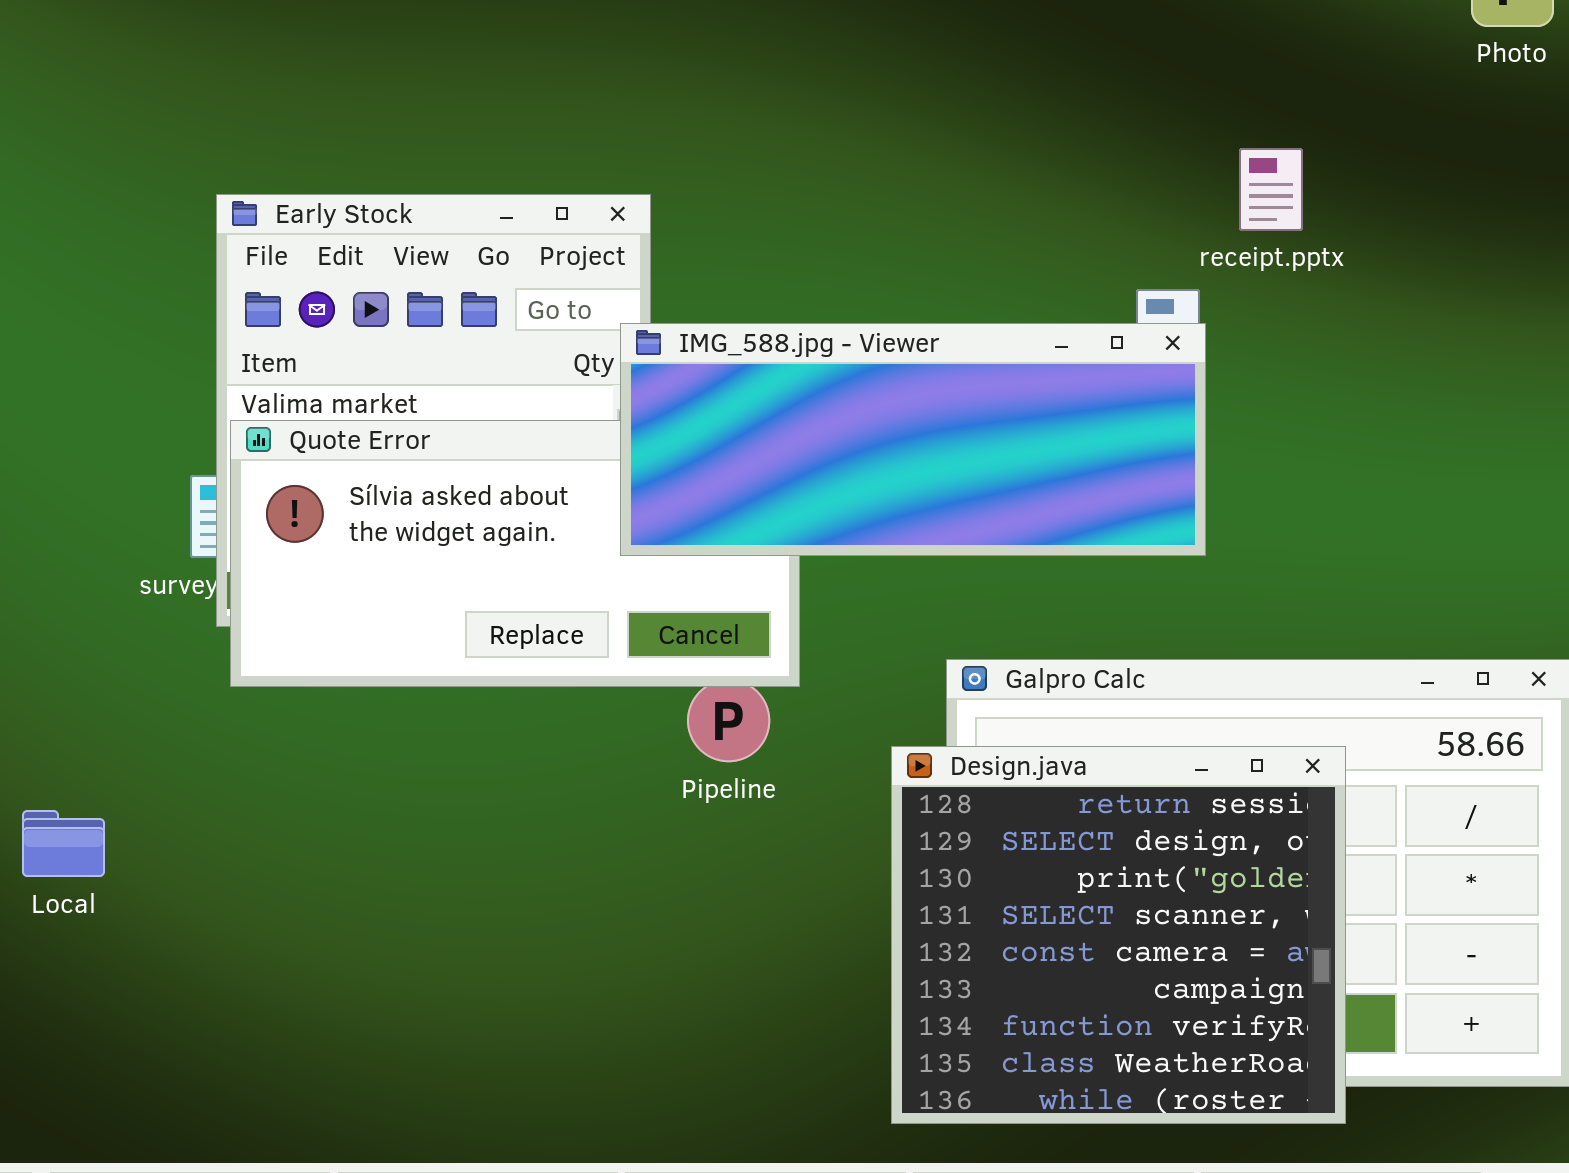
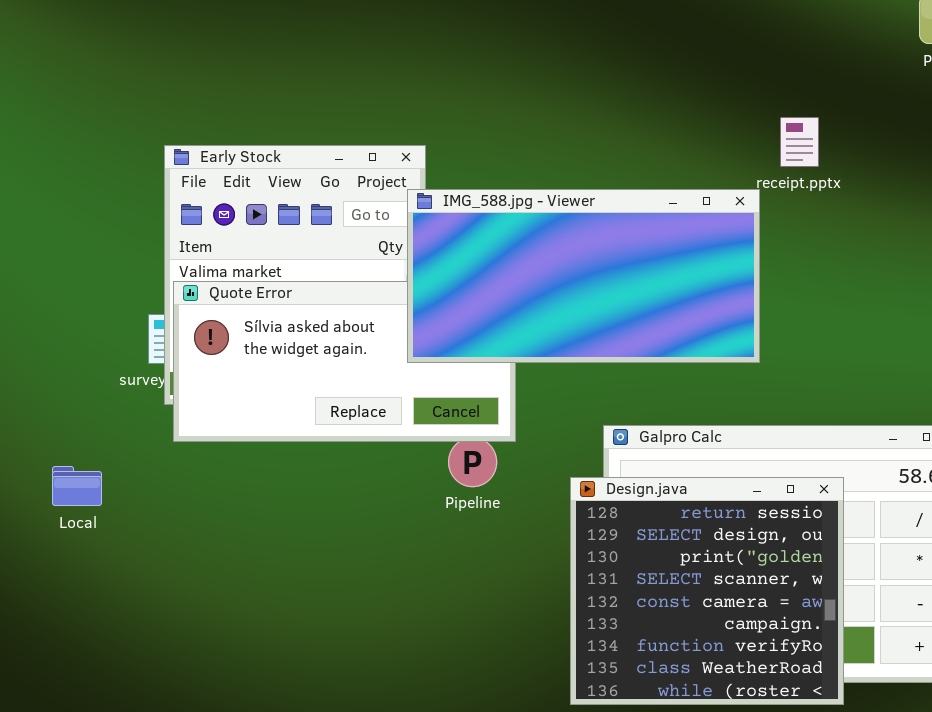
IMG_588.jpg - Viewer: [620,323,1206,556] -> [407,189,760,363], resized
Local: [22,810,105,877] -> [52,466,102,506], moved

